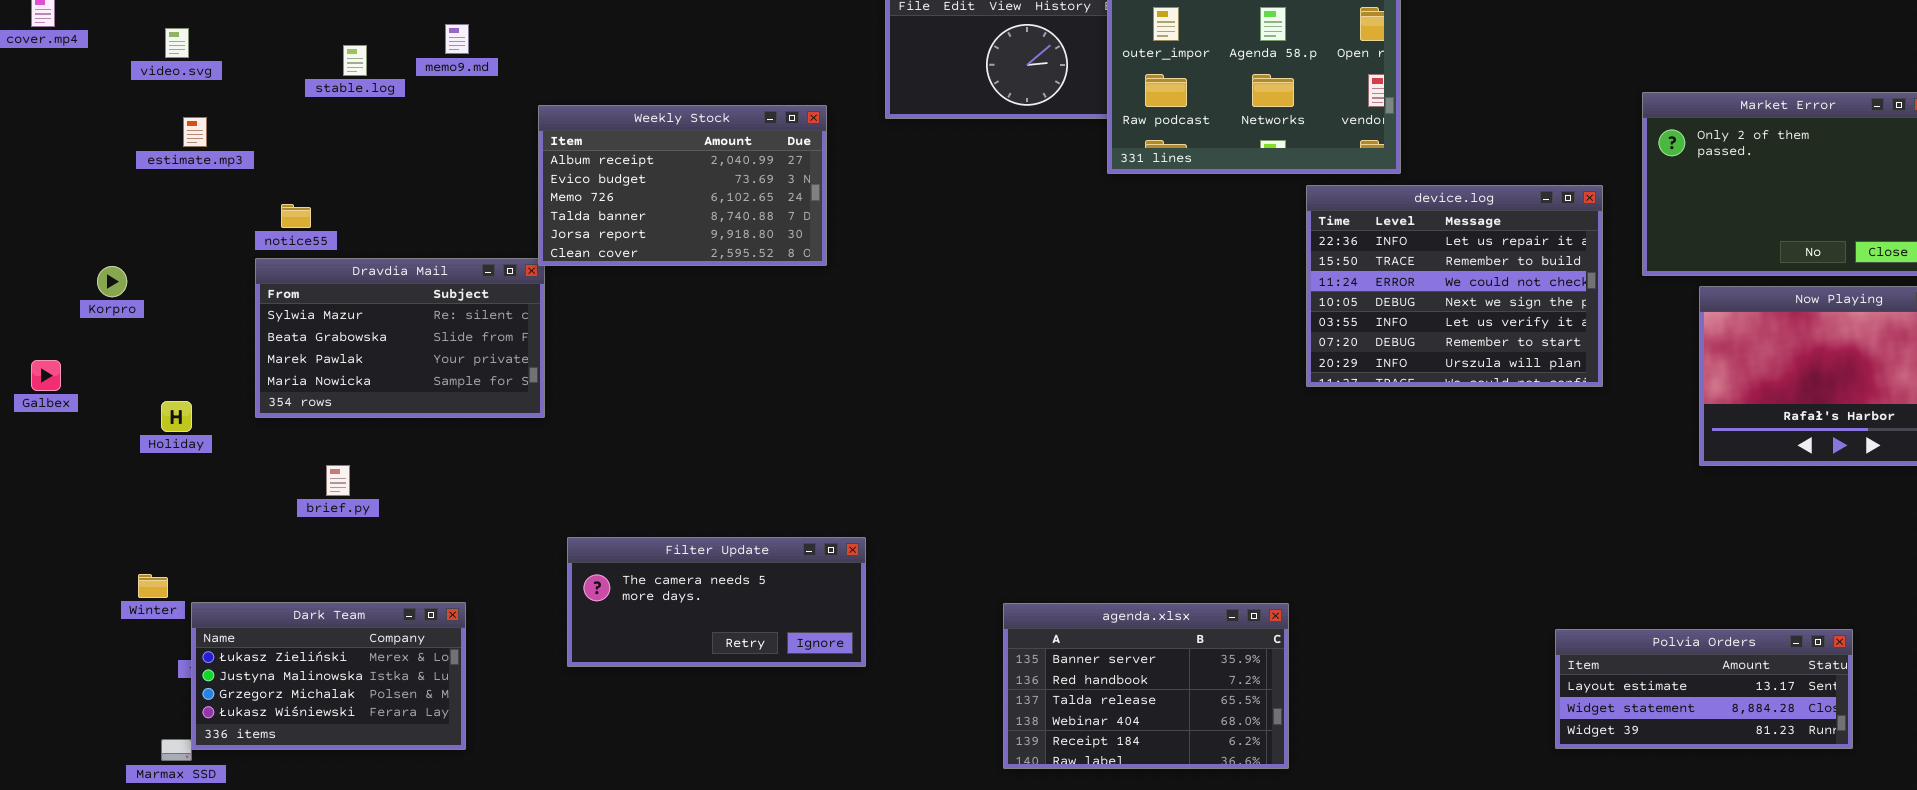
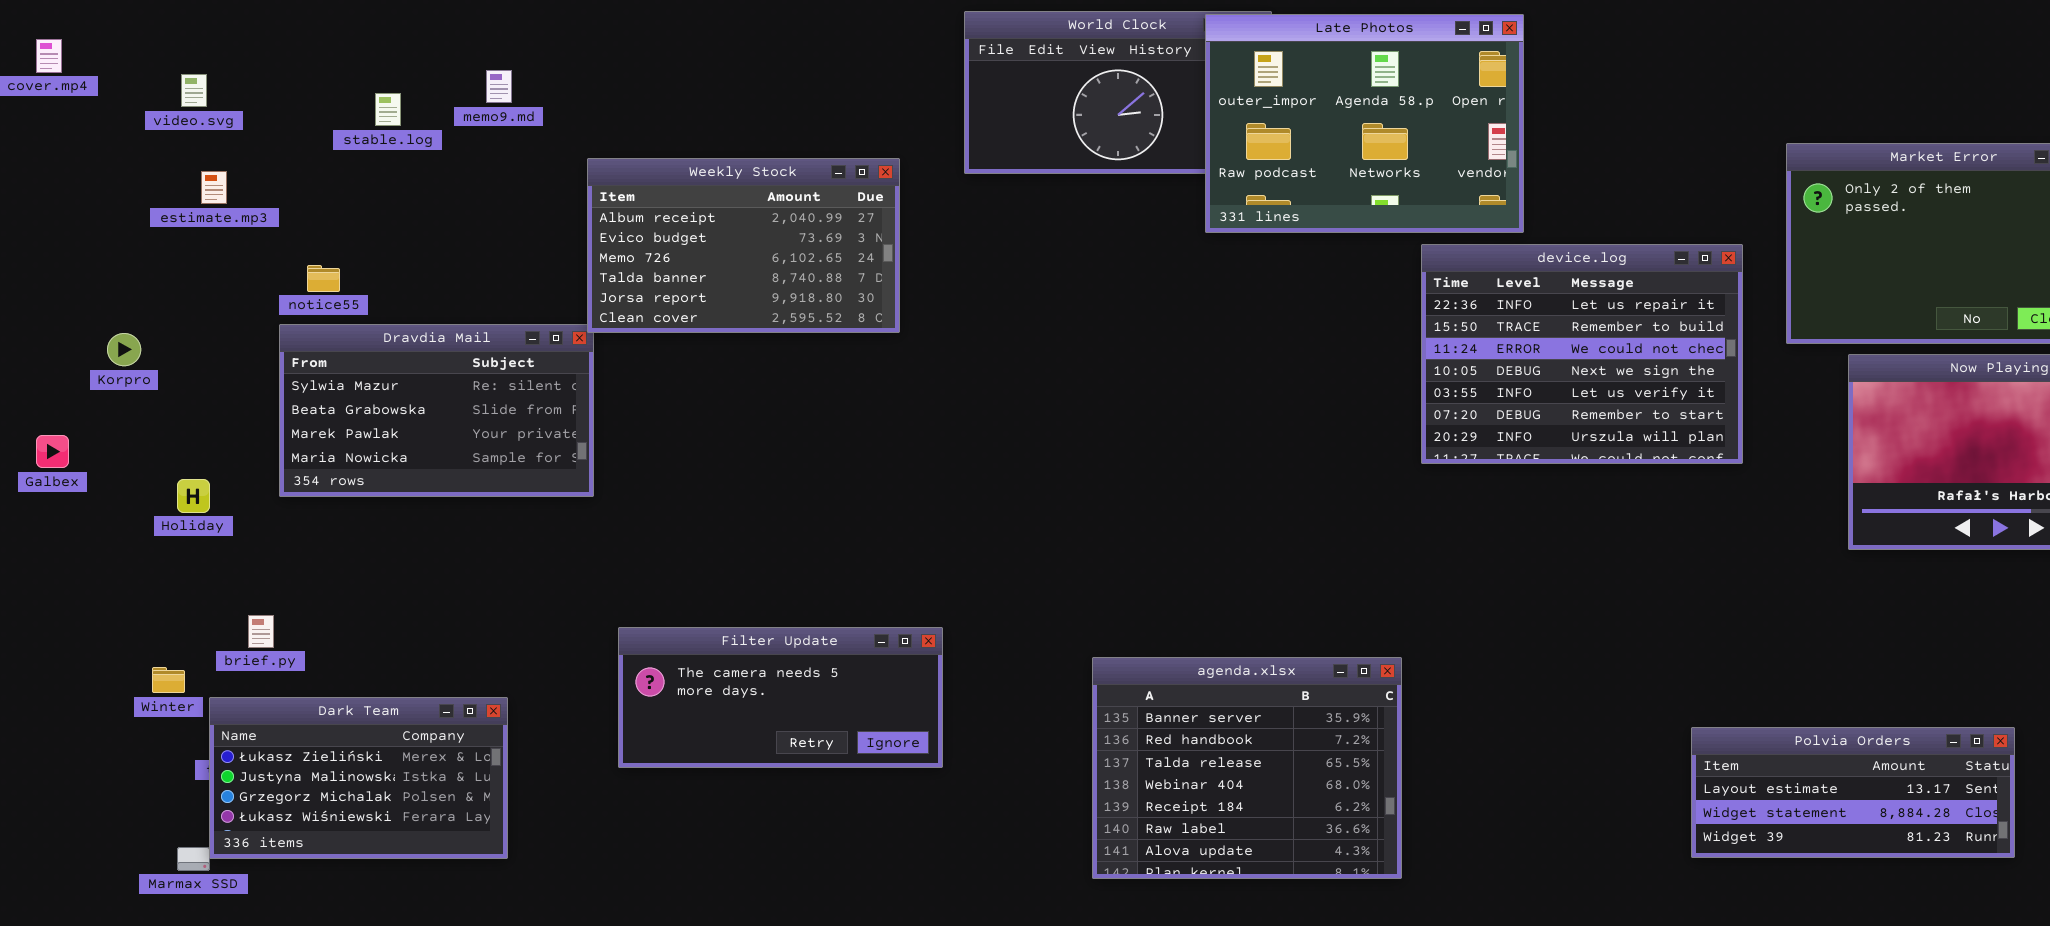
brief.py: [326,465,350,496] -> [248,615,274,648], moved
agenda.xlsx: [1003,603,1289,769] -> [1092,657,1402,879], resized

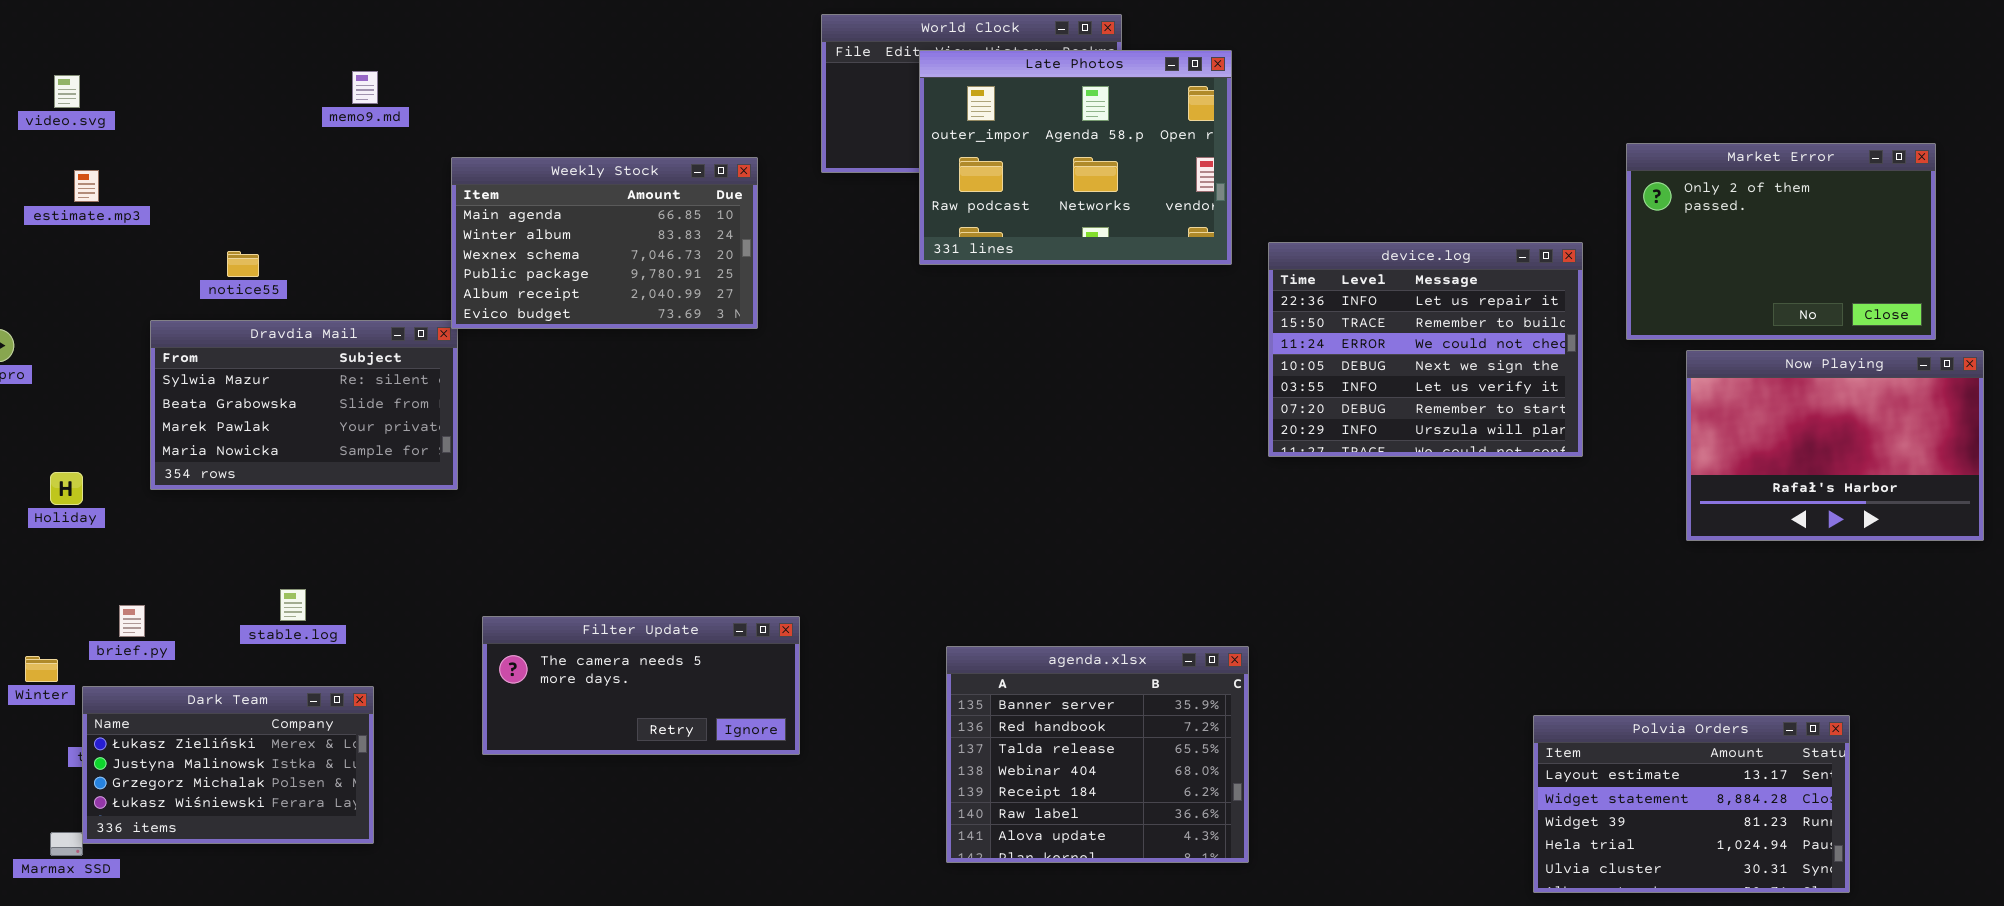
Late Photos: [1205,14,1524,233] -> [919,50,1232,265], moved
stable.log: [375,93,401,126] -> [280,589,306,621], moved
Weekly Stock: [587,158,900,333] -> [451,157,758,329], scrolled up 4 rows
notice55: [307,265,340,292] -> [227,251,259,277], moved
Polvia Orders: [1691,727,2015,858] -> [1533,715,1850,893], resized

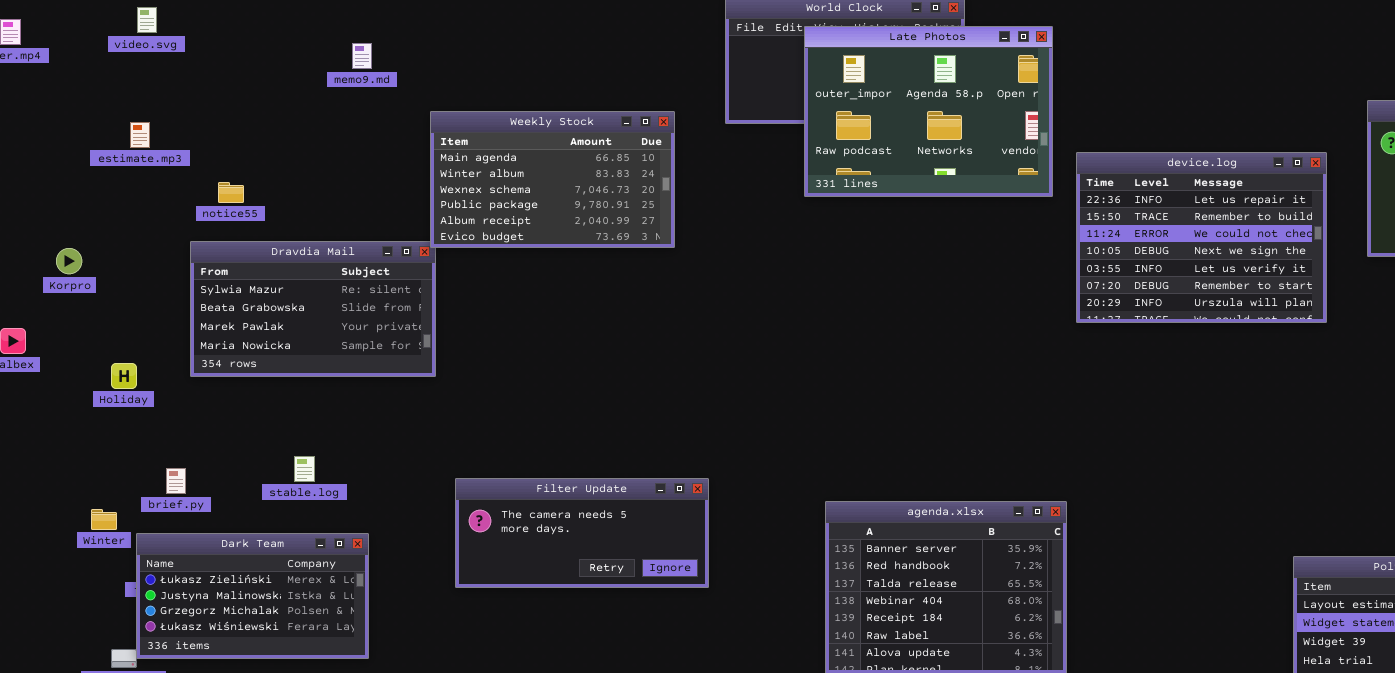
video.svg: [54,75,80,108] -> [137,7,157,33], moved
device.log: [1268,242,1583,457] -> [1076,152,1327,323], moved
notice55: [227,251,259,277] -> [218,182,244,203], moved

